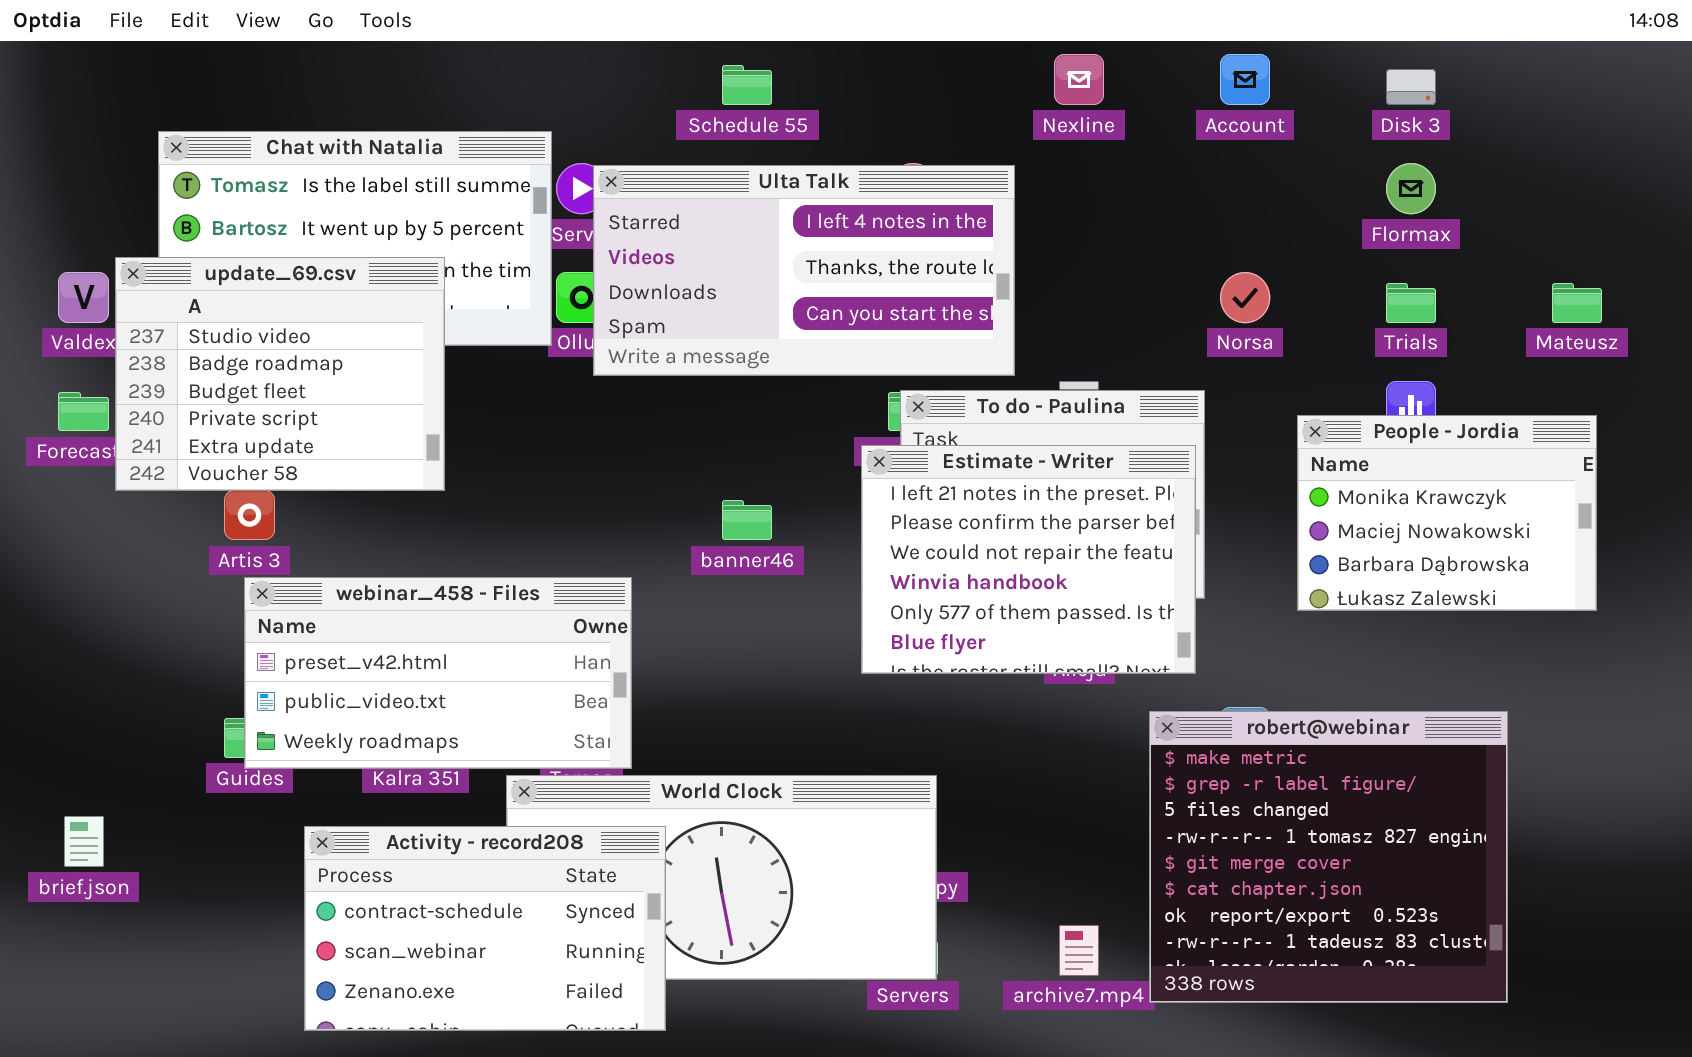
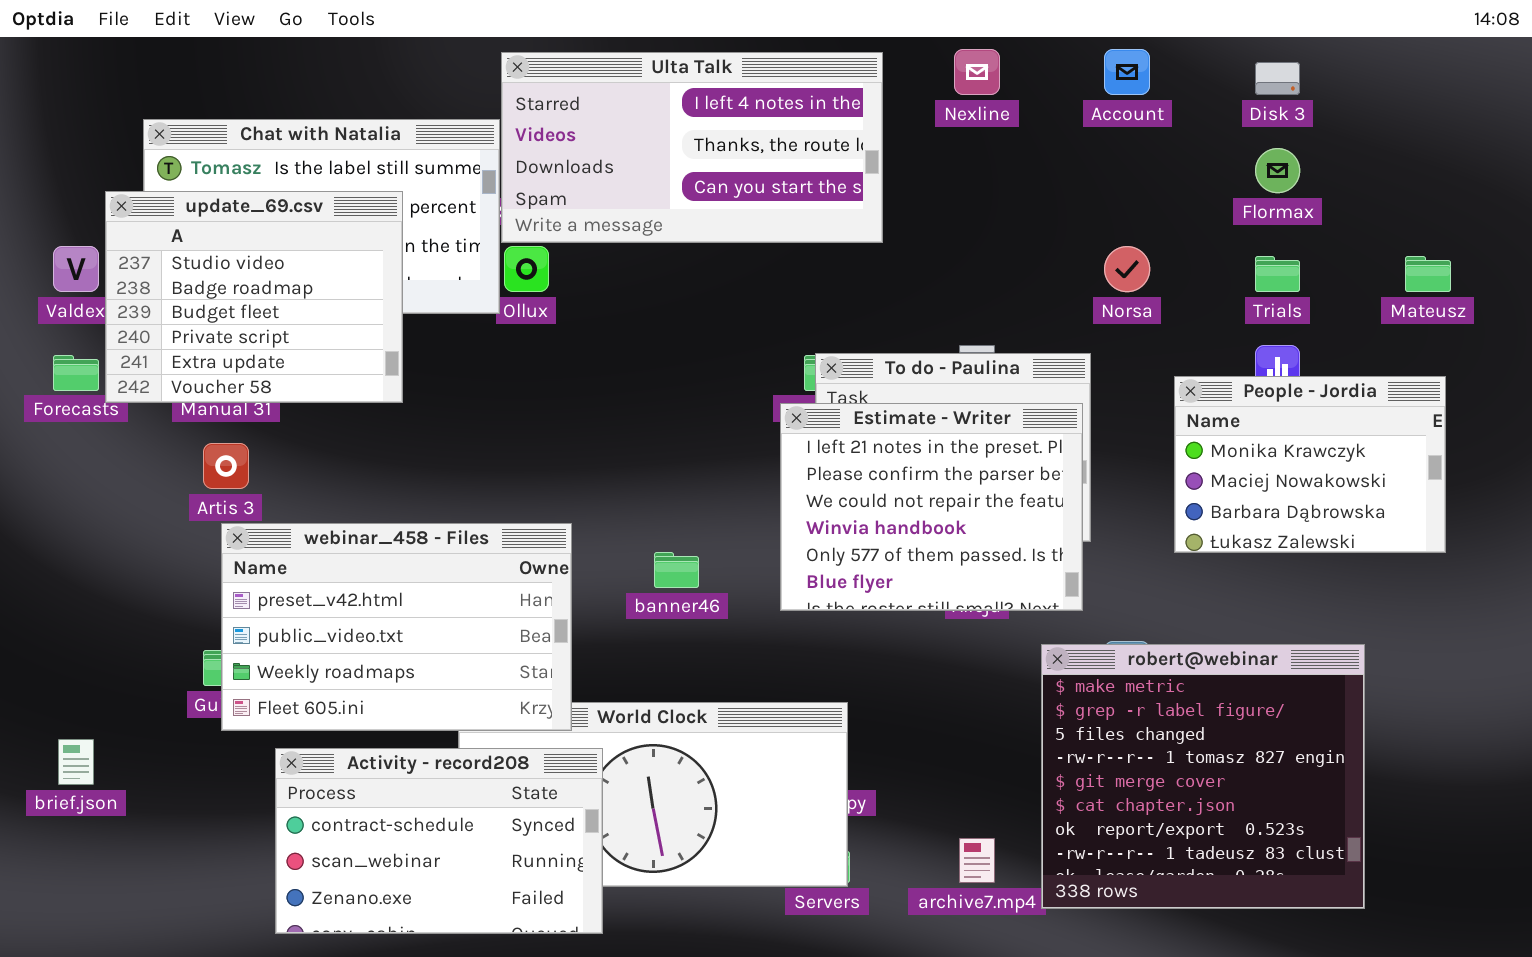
Ulta Talk: [593,165,1015,376] -> [501,52,883,243], moved
update_69.csv: [115,257,445,491] -> [105,191,403,403], moved
banner46: [722,500,772,540] -> [654,552,699,588], moved
webinar_458 - Files: [244,577,632,769] -> [221,523,572,731], resized

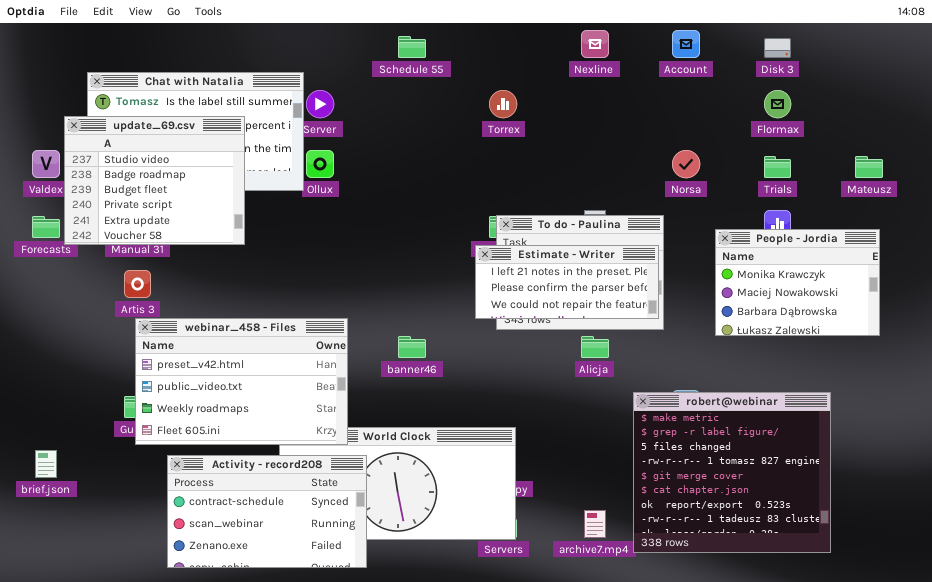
Ulta Talk: [501,52,883,243] -> none, closed
Estimate - Writer: [780,403,1083,611] -> [475,245,659,319], resized

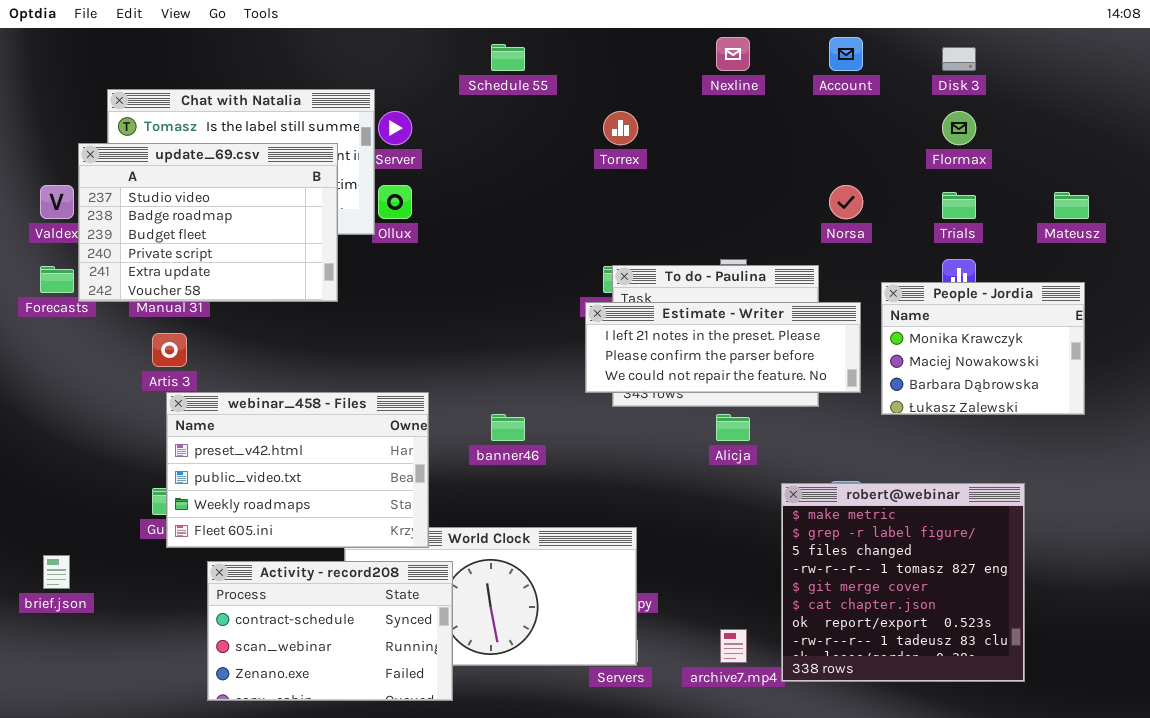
update_69.csv: [64,116,245,245] -> [78,143,338,302], resized
Estimate - Writer: [475,245,659,319] -> [585,302,861,393], resized

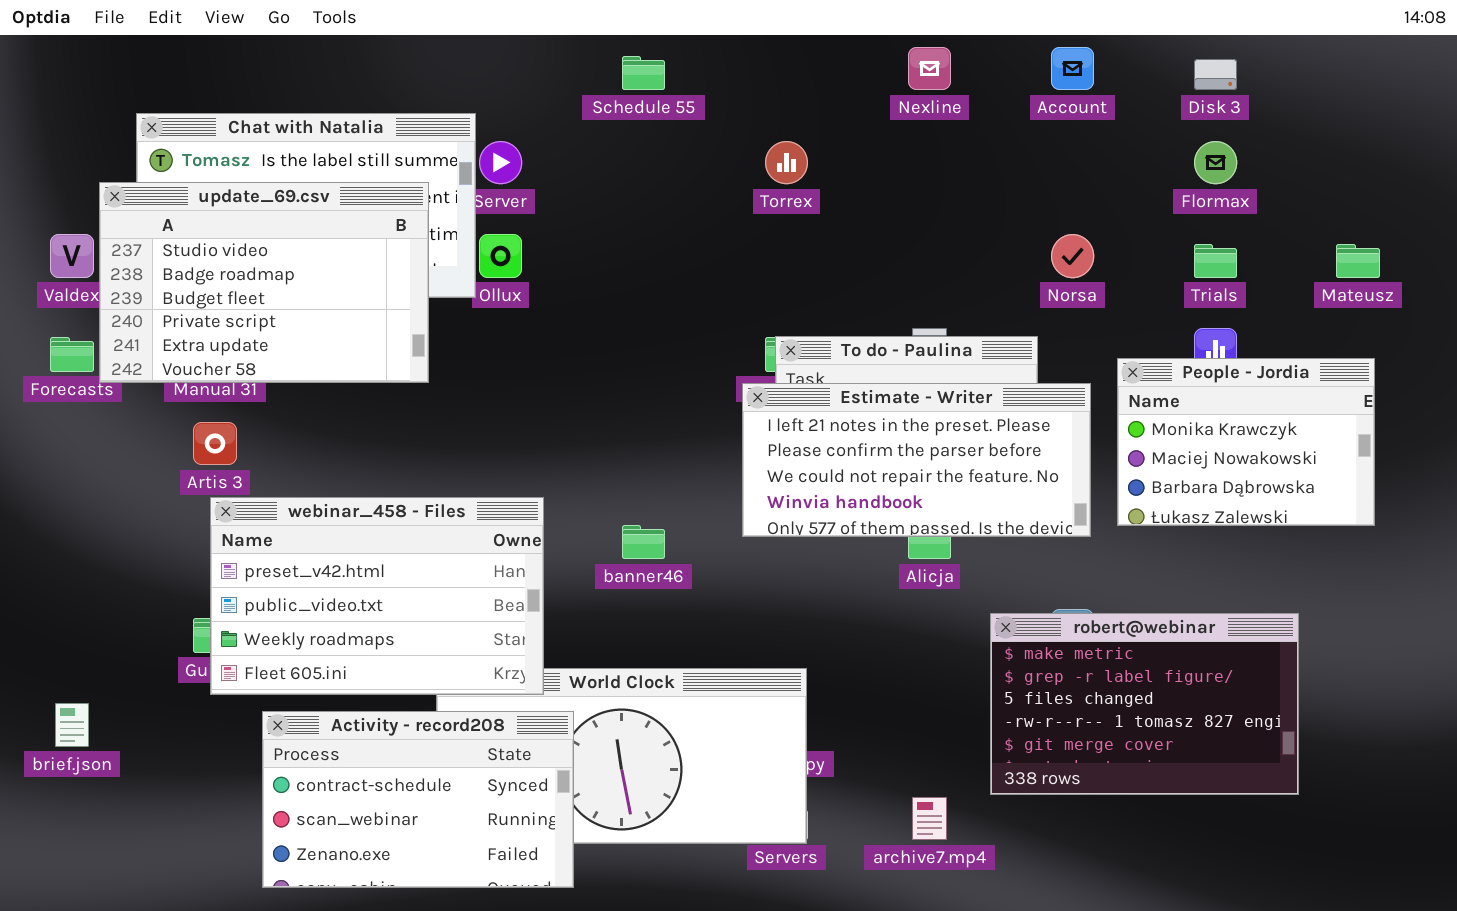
Estimate - Writer: [585,302,861,393] -> [742,383,1091,537], resized
robert@webinar: [781,483,1025,682] -> [990,613,1299,795], resized

